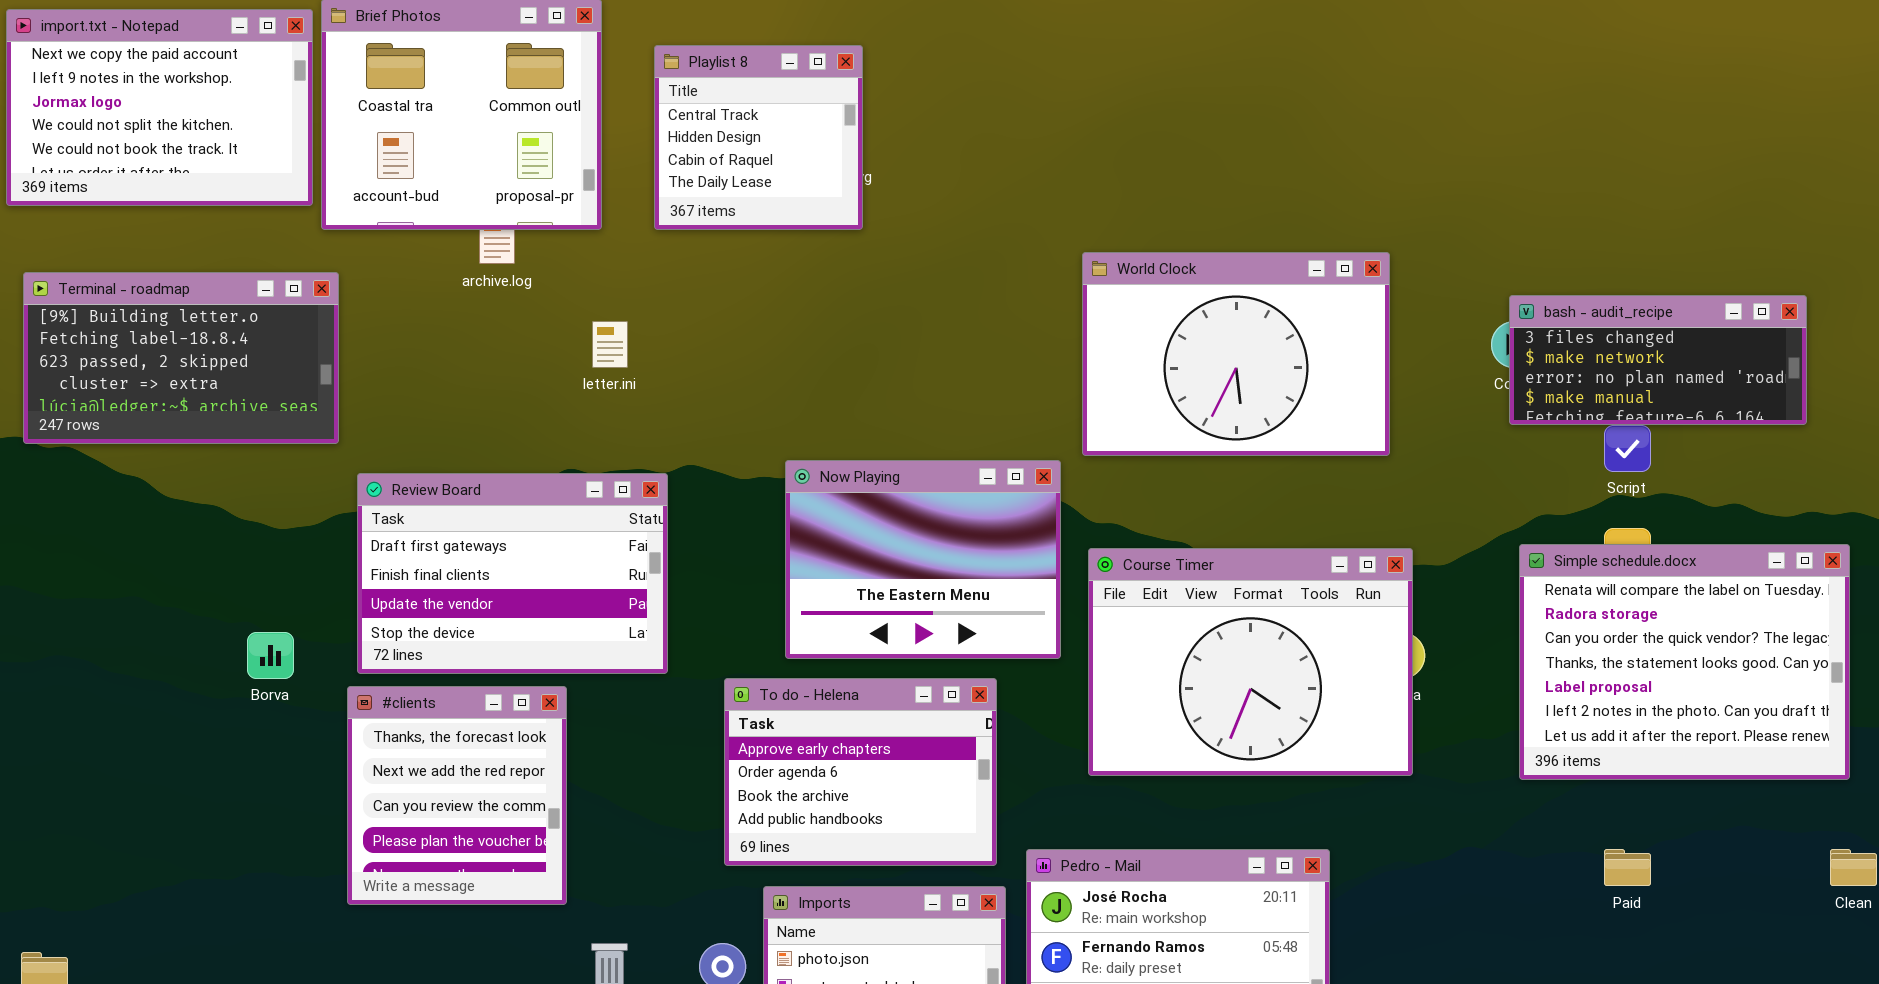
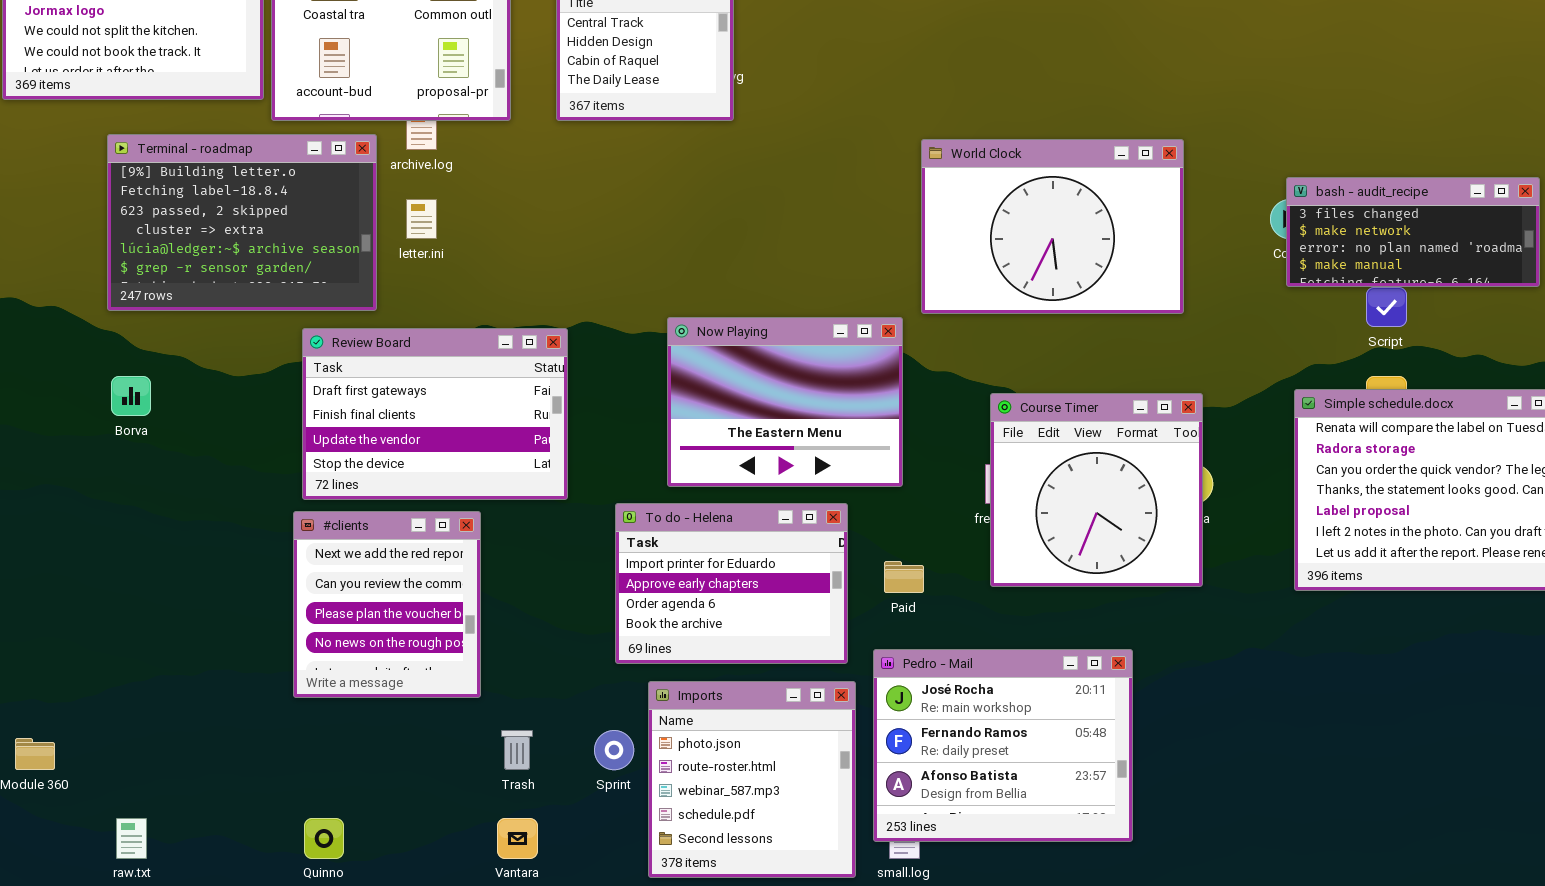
Terminal - roadmap: [23,272,339,444] -> [107,134,377,311], moved, resized
letter.ini: [592,321,628,368] -> [406,199,437,239], moved
Course Timer: [1088,548,1413,776] -> [990,393,1203,587], resized
Borva: [247,632,294,679] -> [111,376,151,416], moved
To do - Helena: [724,678,997,866] -> [615,503,848,664], scrolled up 1 row
#clients: [347,686,567,905] -> [293,511,481,698], scrolled down 1 row
Paid: [1604,849,1651,886] -> [884,561,924,593], moved

